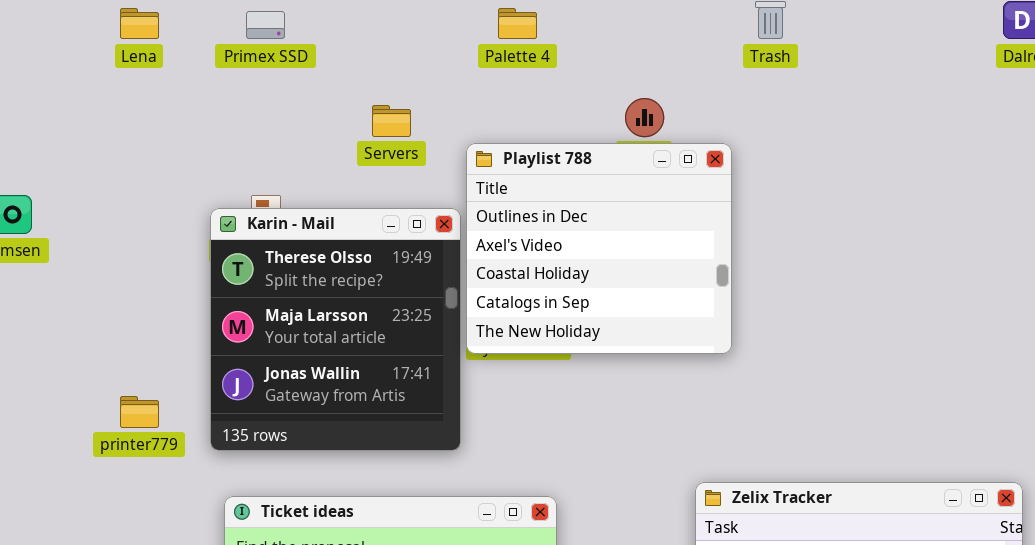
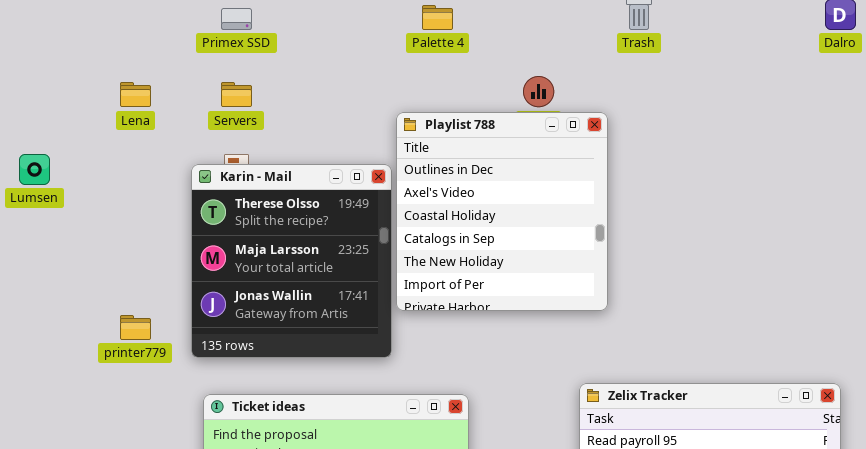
Lena: [120,8,159,39] -> [120,82,151,107], moved
Servers: [372,105,411,137] -> [221,82,252,107], moved
Playlist 788: [466,143,732,354] -> [396,112,608,311], resized

